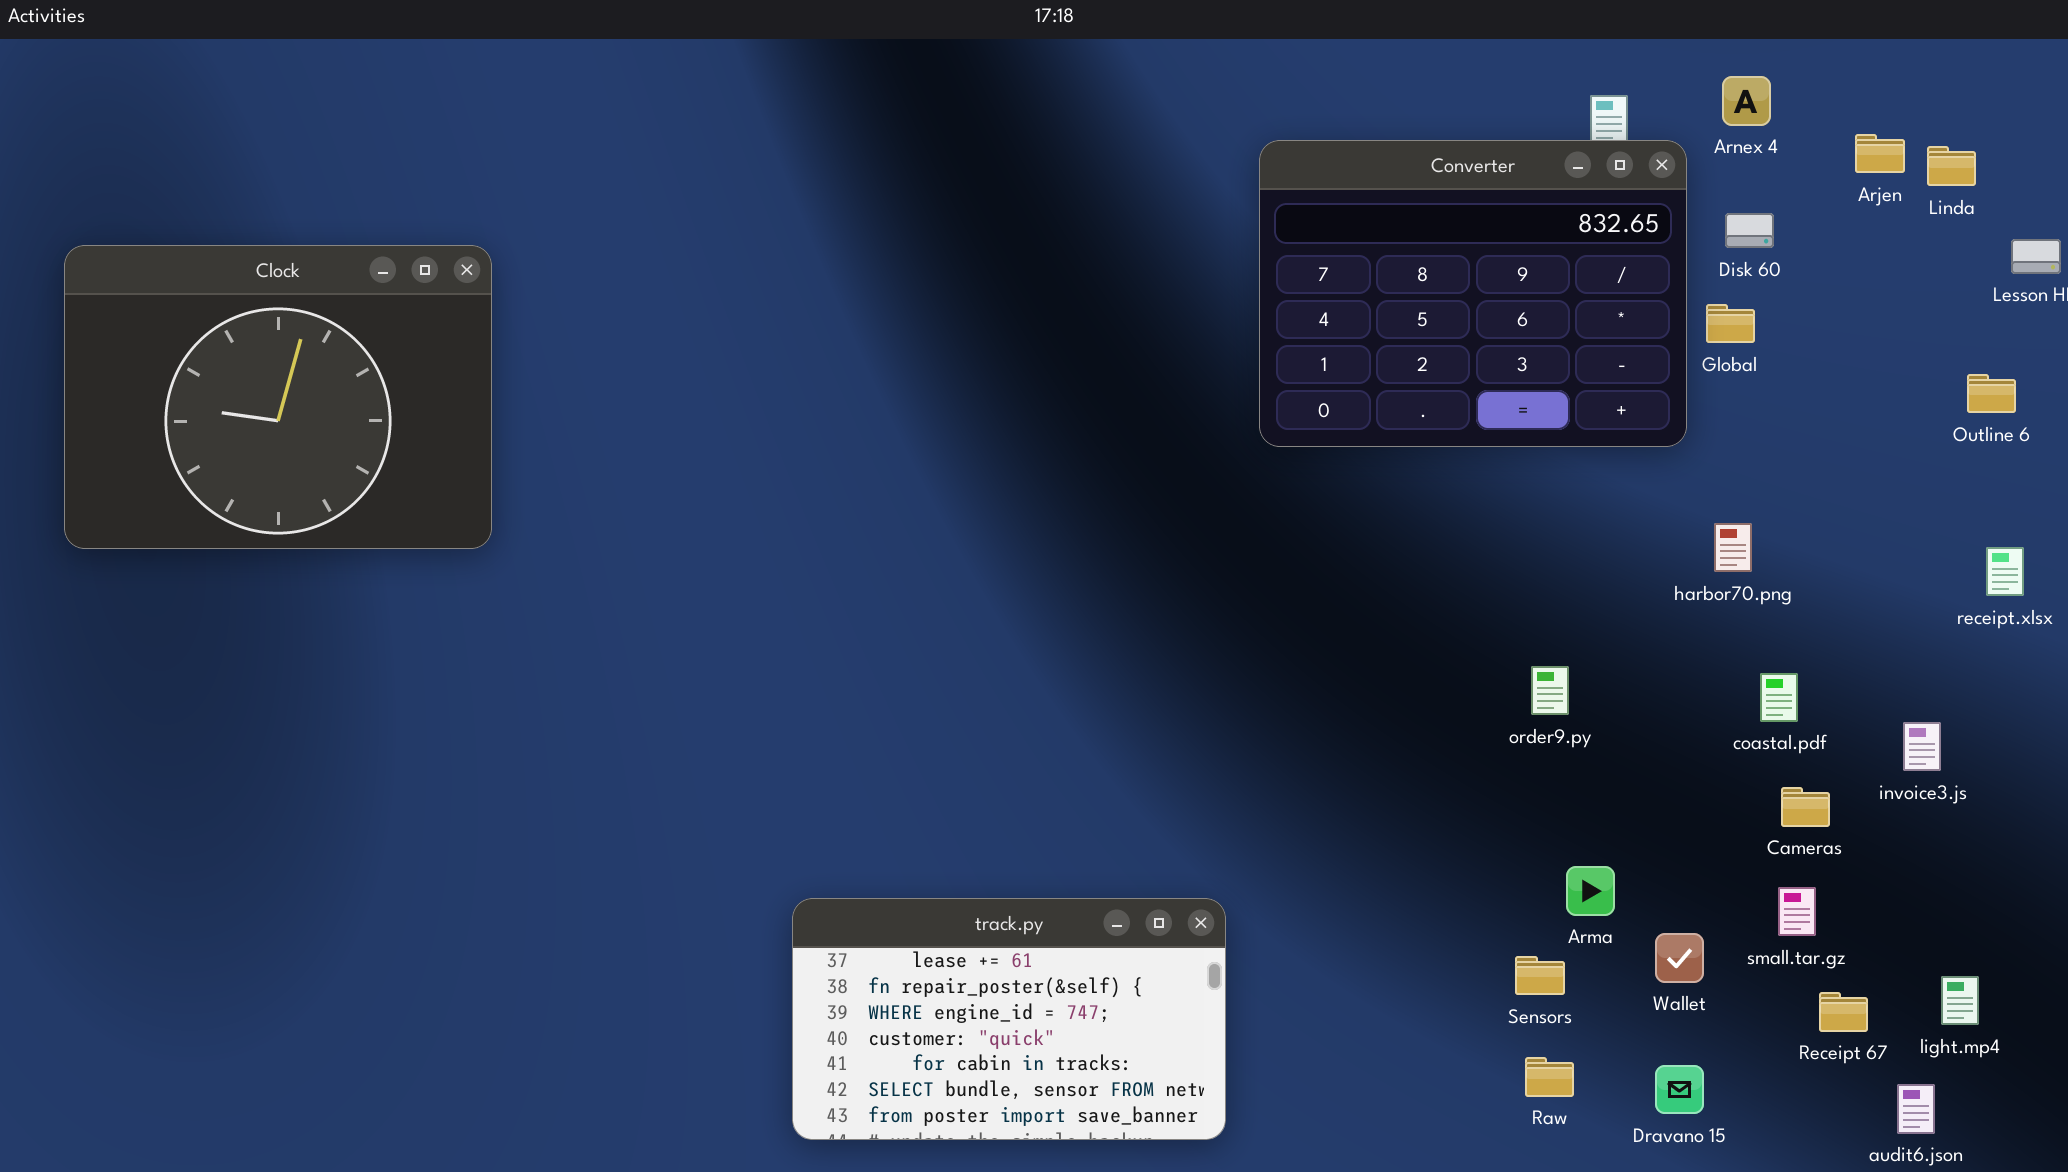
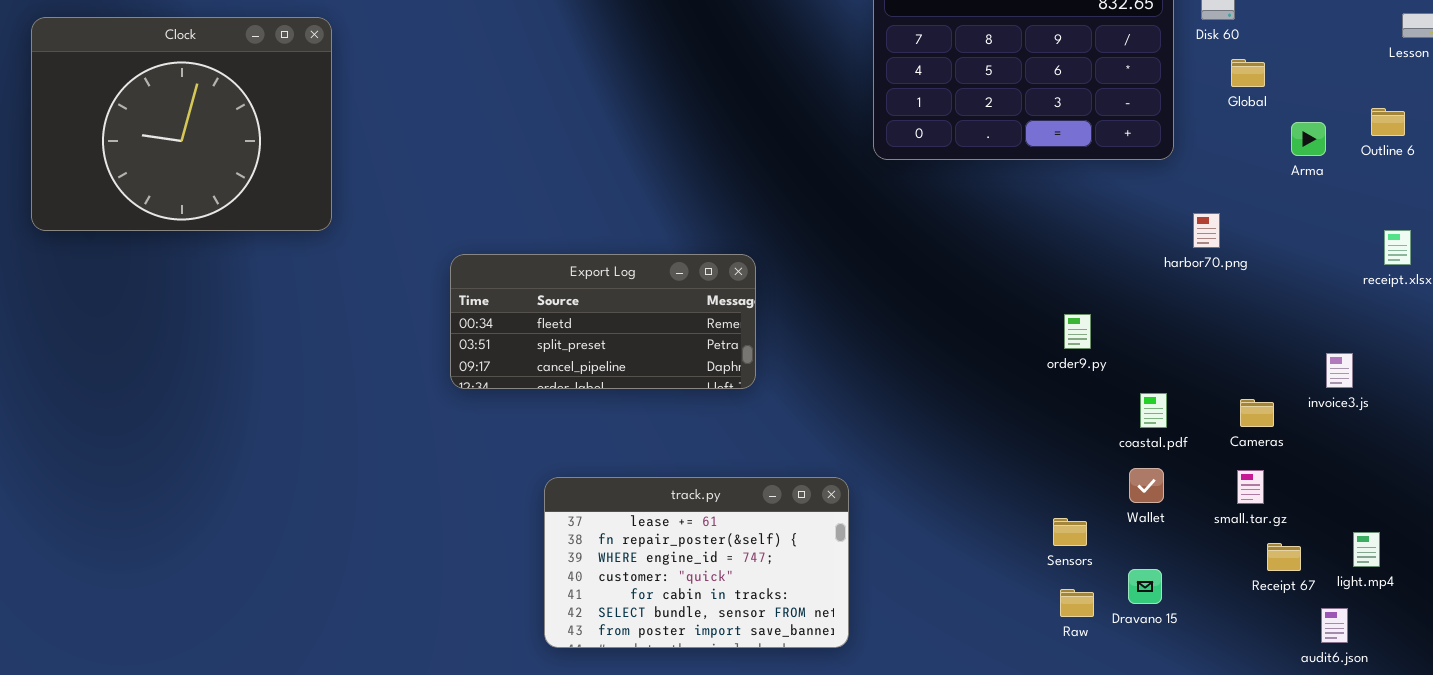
Global: [1706,304,1755,343] -> [1231,59,1265,87], moved
Export Log: none -> [450,254,756,389], opened
coastal.pdf: [1760,673,1798,722] -> [1140,393,1167,428], moved
Arma: [1566,866,1615,916] -> [1291,122,1326,156], moved
Wallet: [1655,933,1704,983] -> [1129,468,1164,503], moved
Dravano 15: [1655,1065,1704,1114] -> [1128,569,1162,604], moved

